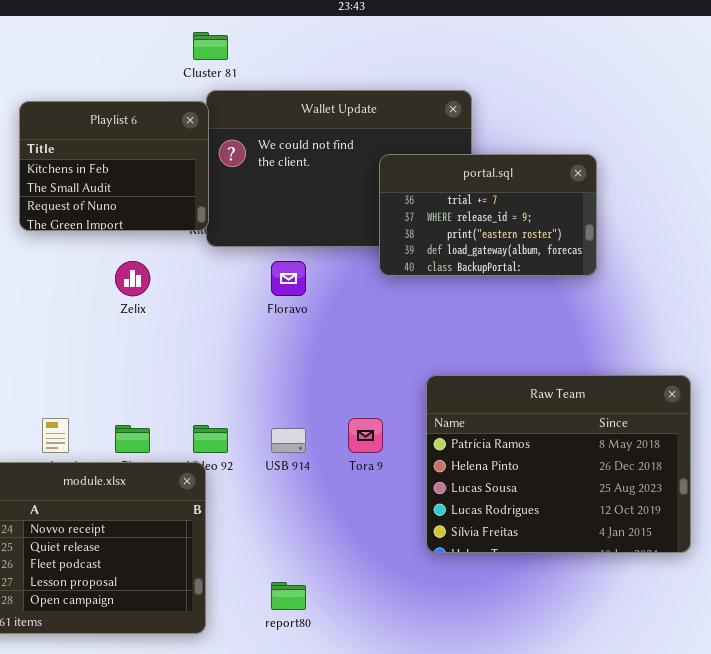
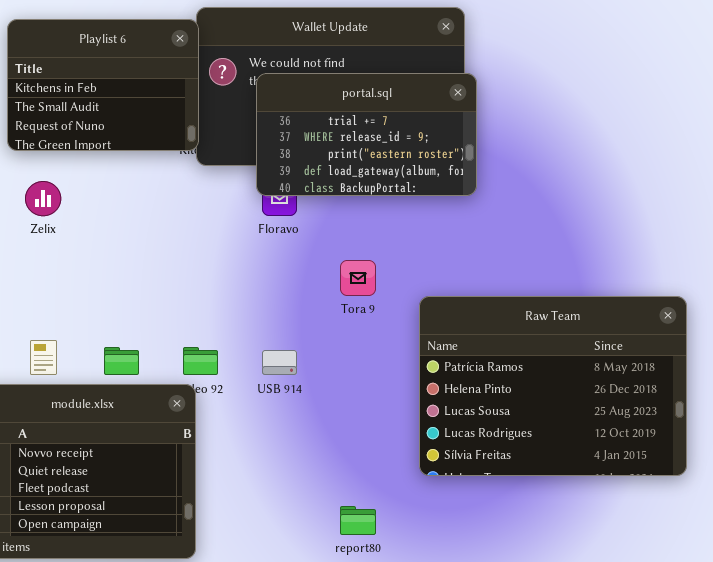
portal.sql: [379,154,597,276] -> [256,73,477,196], moved
Zelix: [115,261,150,296] -> [25,181,61,216], moved
Tora 9: [348,418,383,453] -> [340,260,376,296], moved
report80: [271,582,306,610] -> [340,506,376,535], moved

